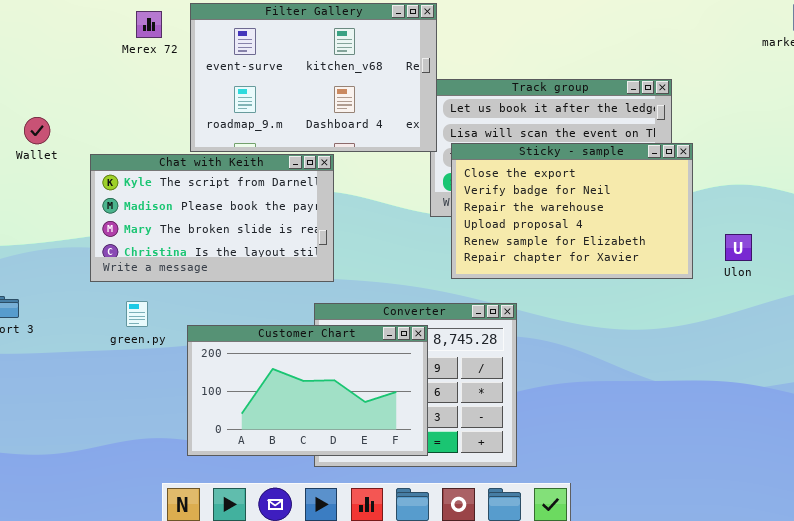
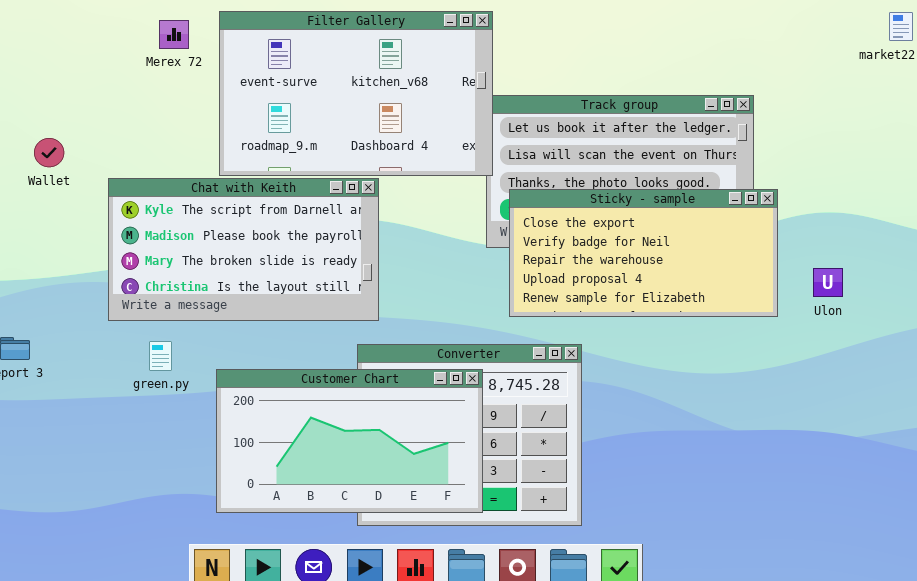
Sticky - sample: [451,143,693,279] -> [509,189,778,317], resized

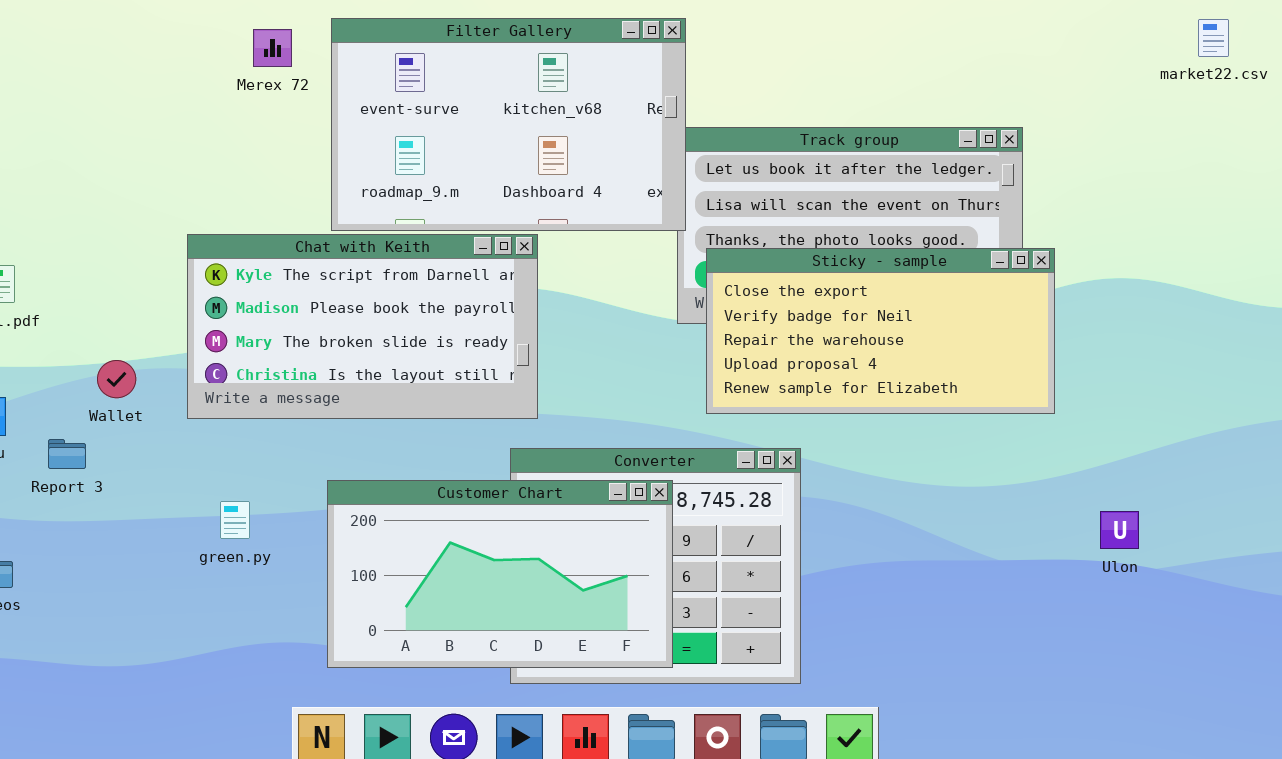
Wallet: [34,138,64,167] -> [97,360,136,398], moved
Ulon: [813,268,843,297] -> [1100,511,1139,549], moved
green.py: [149,341,172,371] -> [220,501,250,539], moved

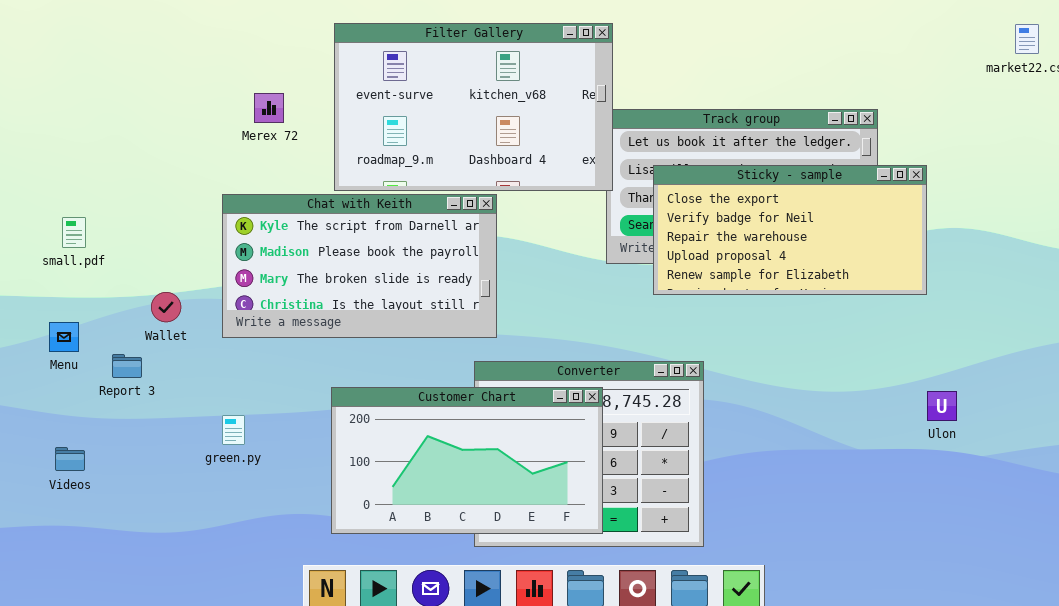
Merex 72: [253,29,292,67] -> [254,93,284,123], moved
Sticky - sample: [706,248,1055,414] -> [653,165,927,295], moved
green.py: [220,501,250,539] -> [222,415,245,445], moved
Ulon: [1100,511,1139,549] -> [927,391,957,421], moved

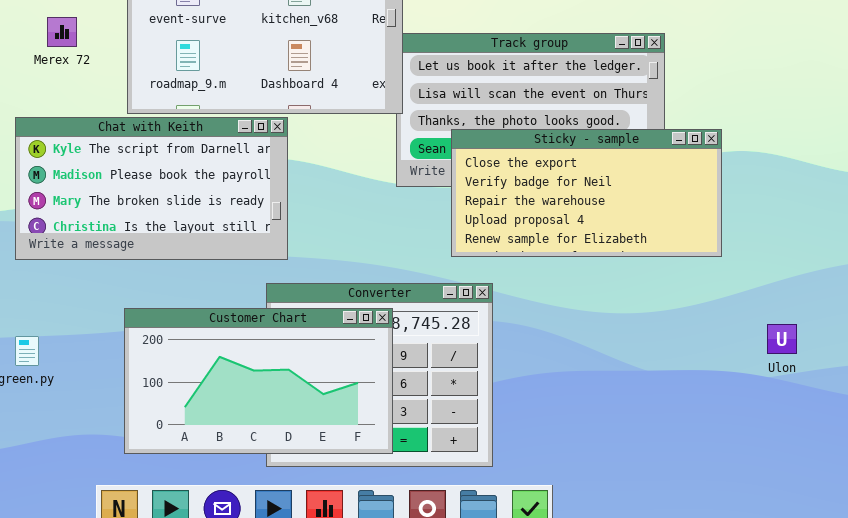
Sticky - sample: [653,165,927,295] -> [451,129,722,257], moved
Ulon: [927,391,957,421] -> [767,324,797,354], moved

